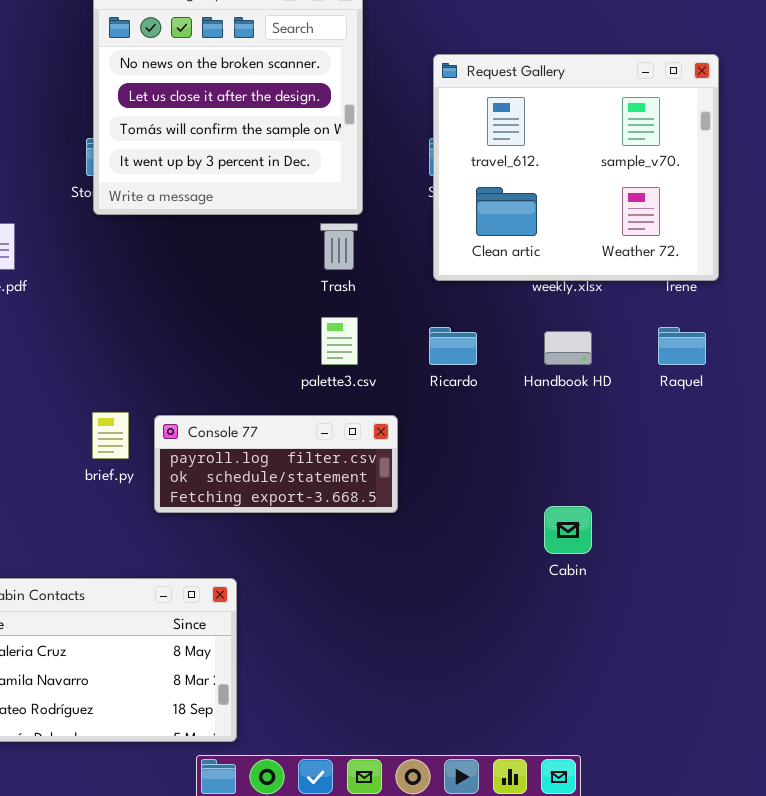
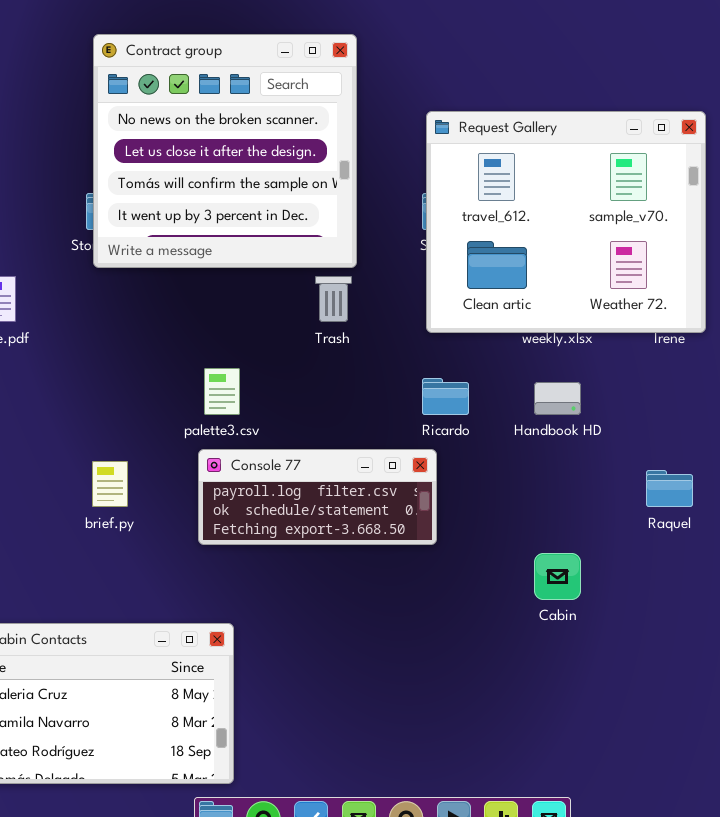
palette3.csv: [321,317,358,365] -> [204,368,240,415], moved
Raquel: [658,327,706,365] -> [646,470,693,507], moved
Console 77: [154,415,398,513] -> [198,449,437,545], moved

